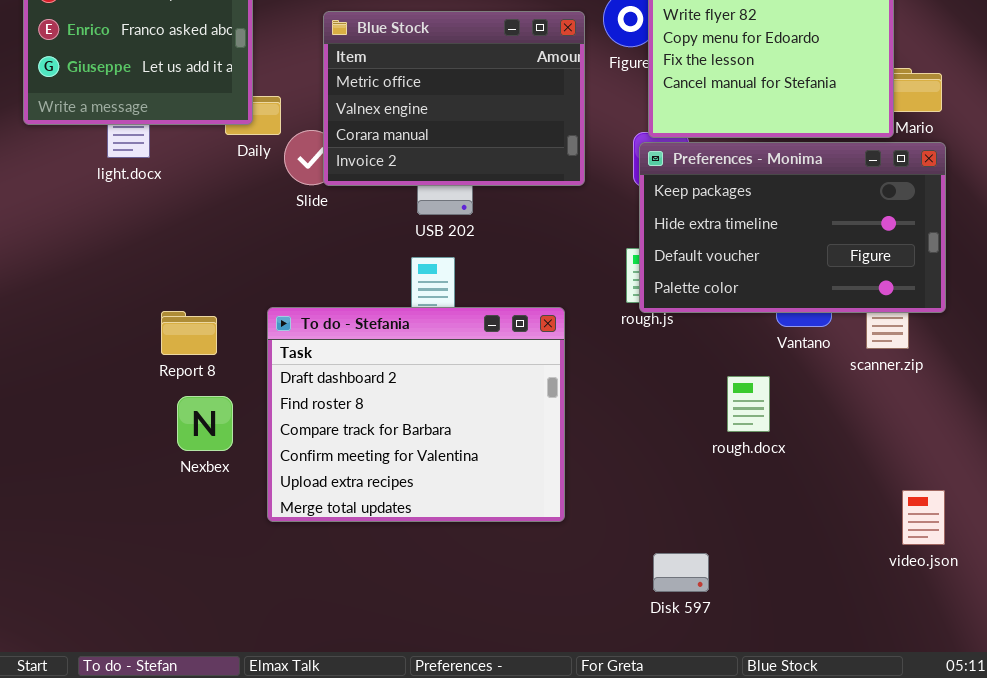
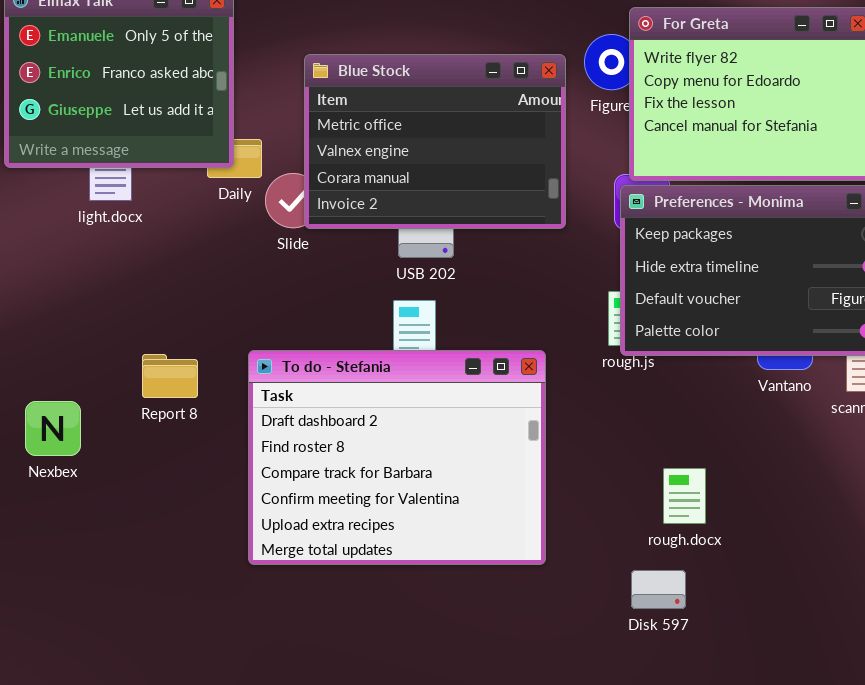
rough.docx: [727,376,770,432] -> [663,468,706,524], moved
Nexbex: [177,396,233,451] -> [25,401,81,456], moved
Disk 597: [653,553,709,592] -> [631,570,686,609], moved

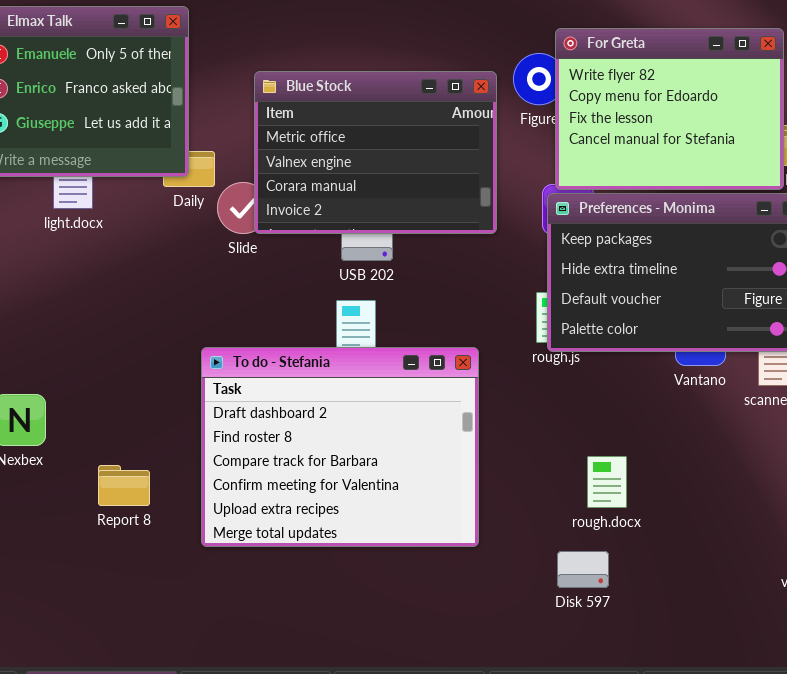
Report 8: [142,354,198,398] -> [98,465,150,506], moved

